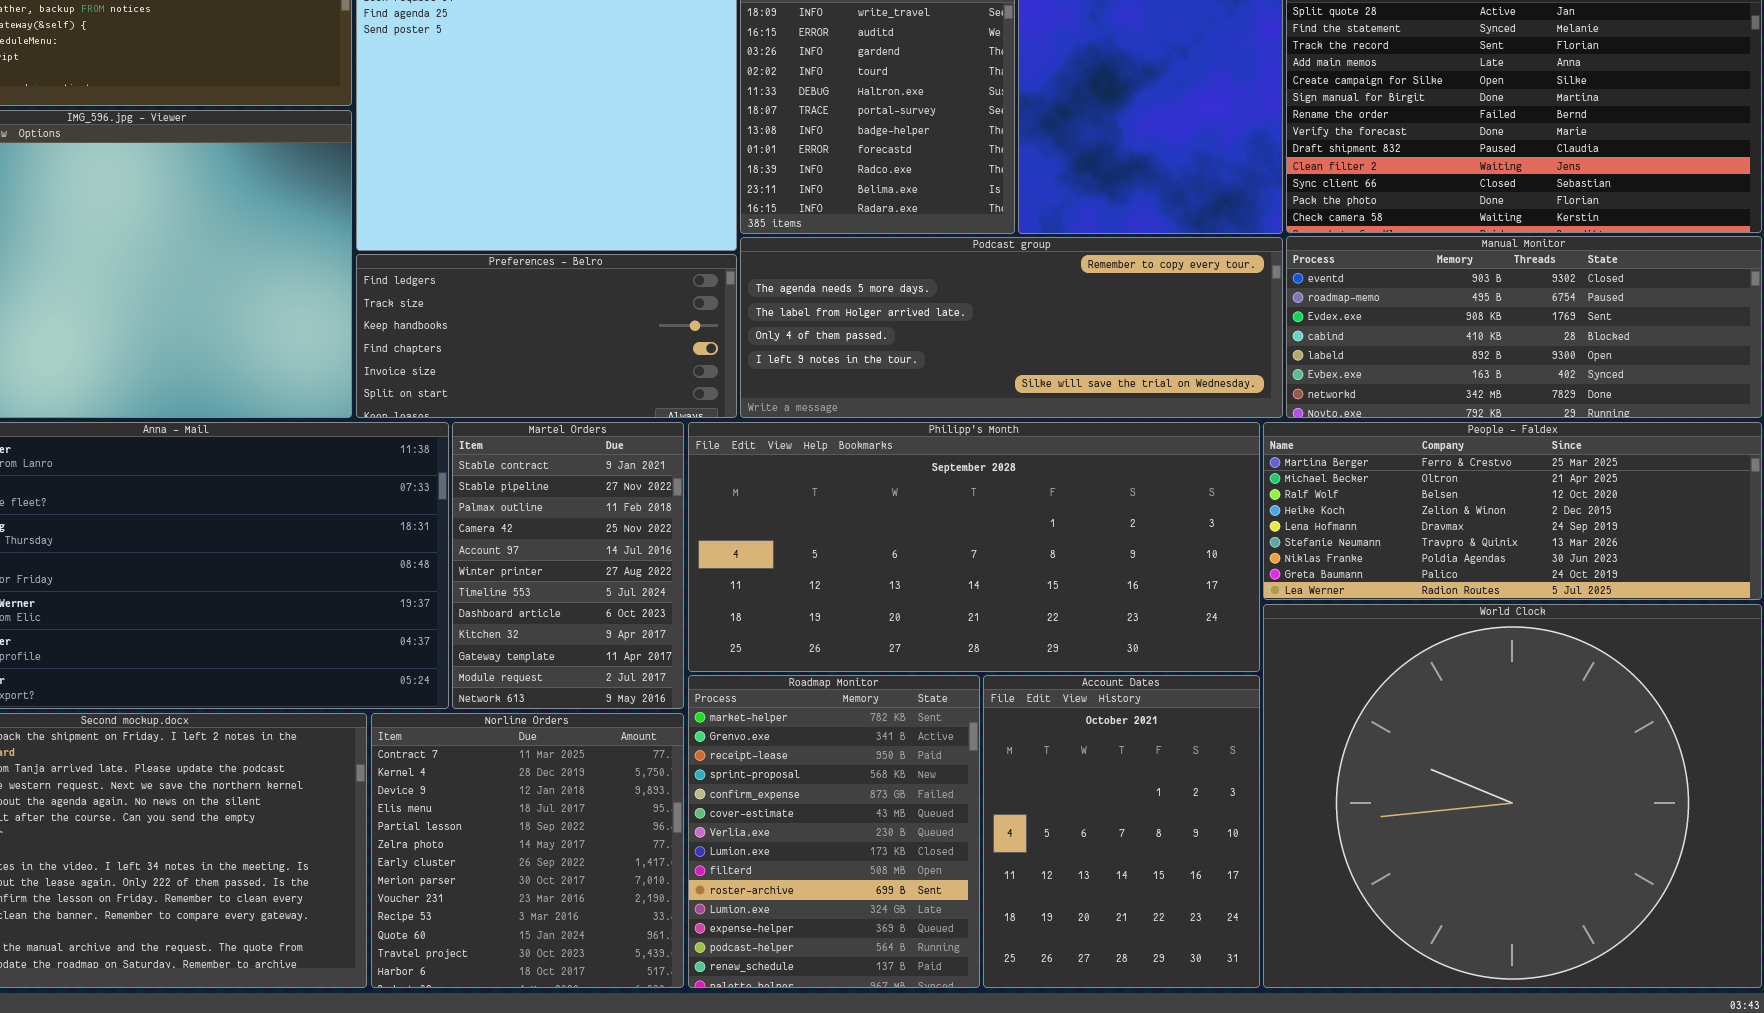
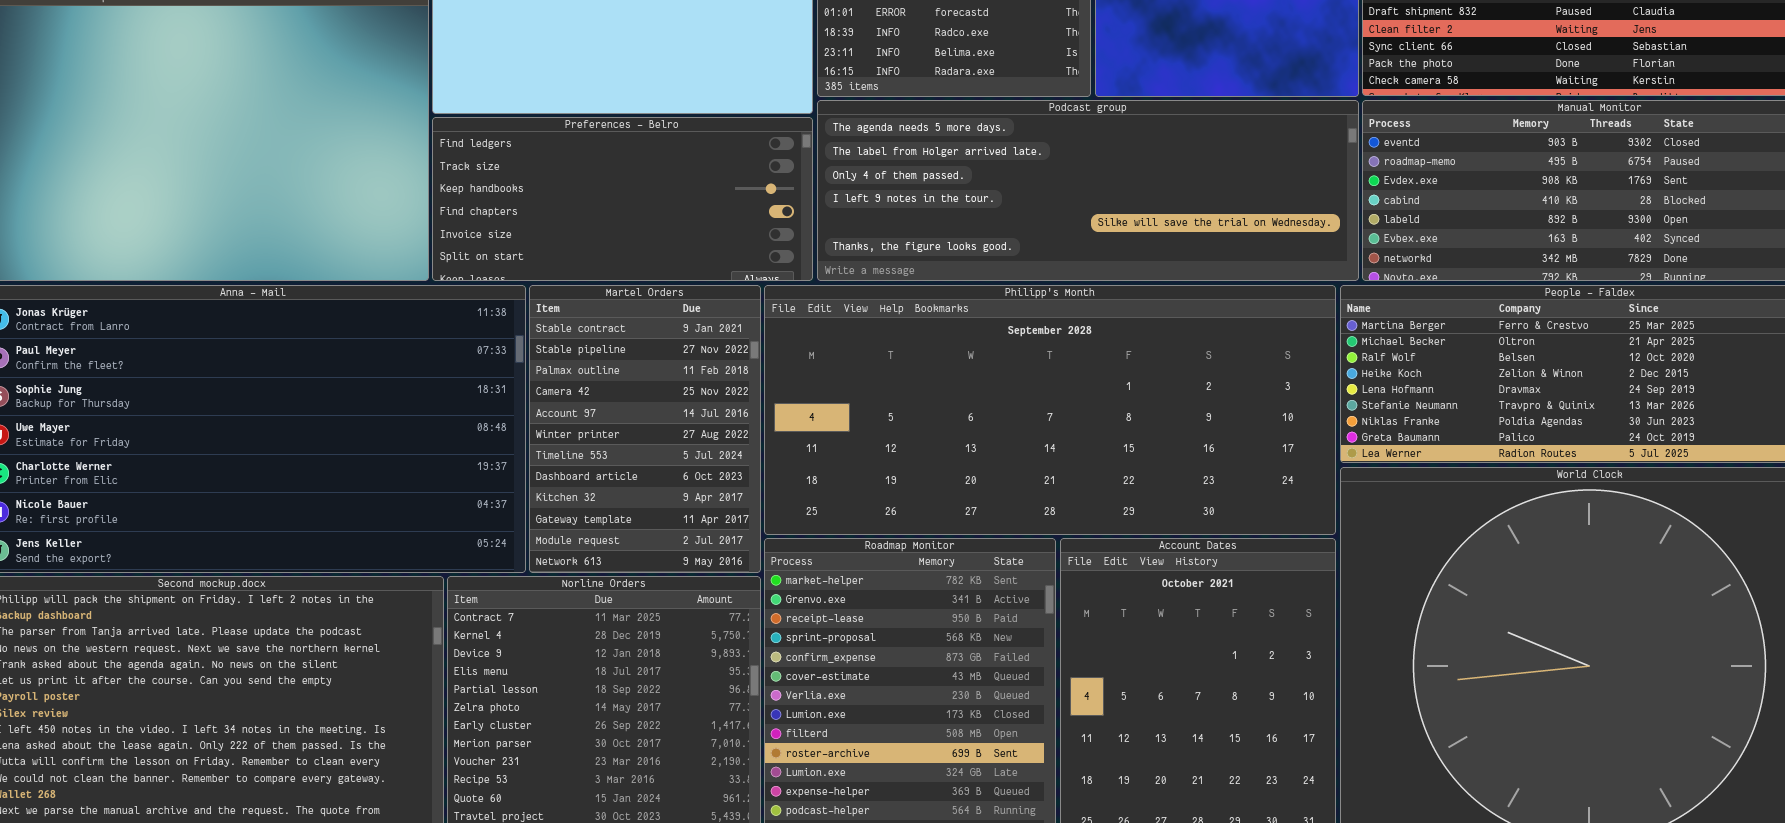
Podcast group: [740,237,1283,418] -> [817,100,1359,281], scrolled down 1 row

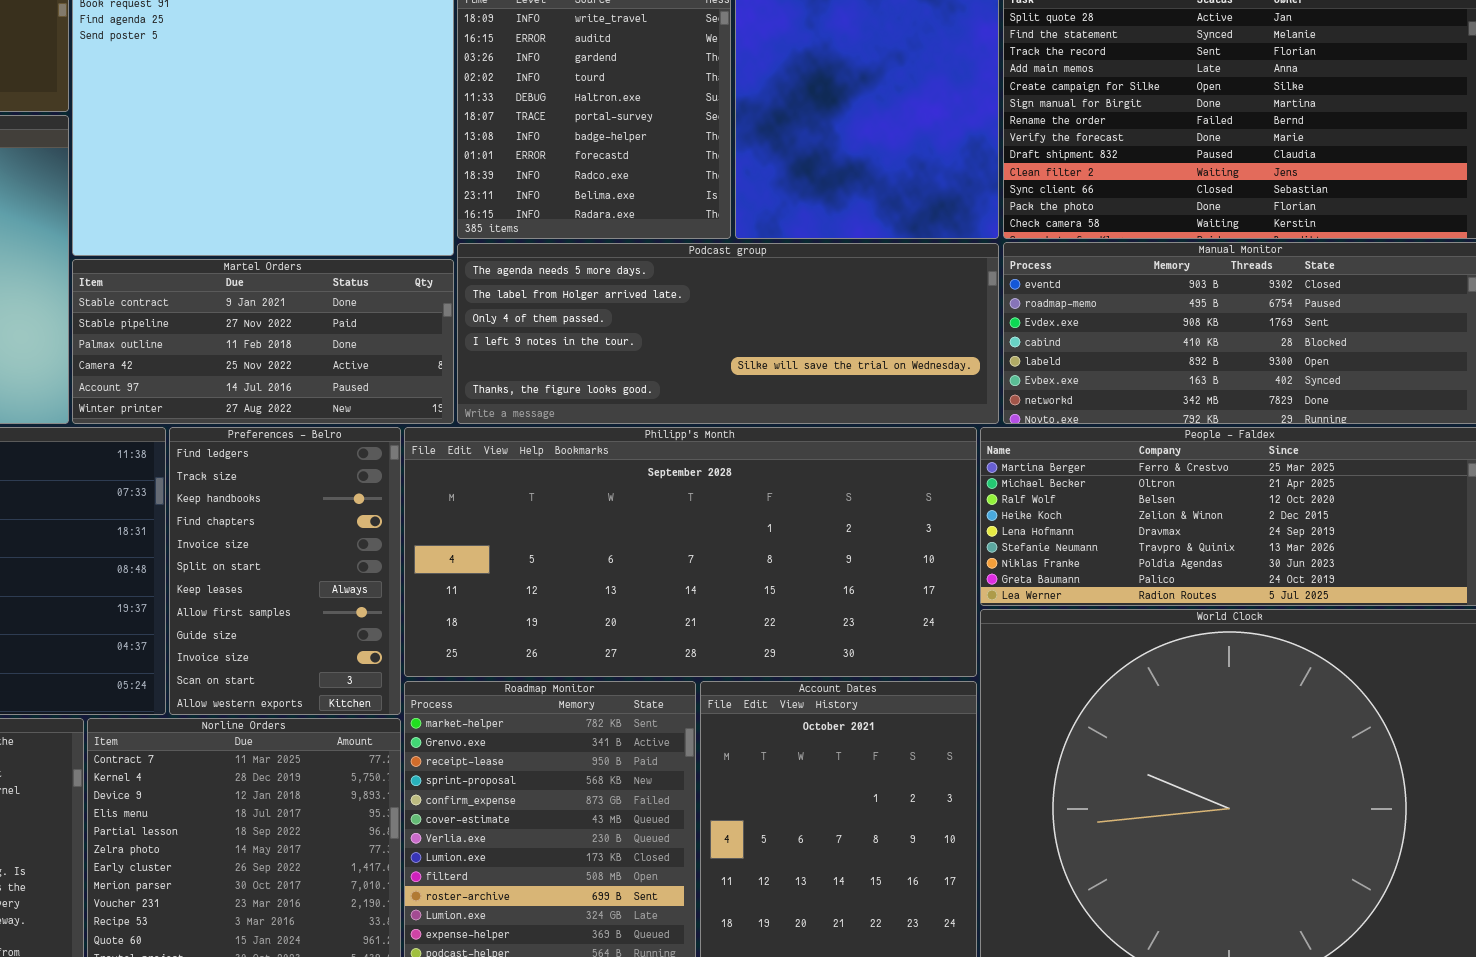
Preferences - Belro: [432,117,813,281] -> [169,427,401,715], moved, resized
Martel Orders: [529,285,761,573] -> [72,259,454,424], moved, resized

